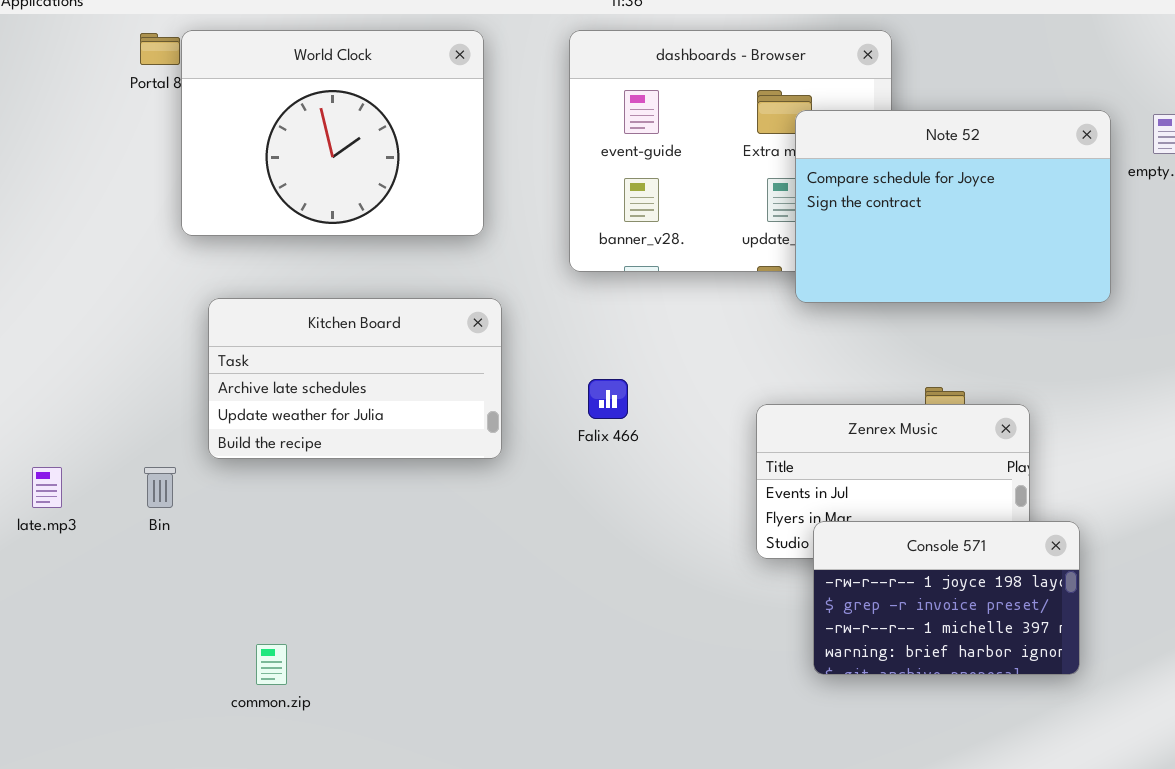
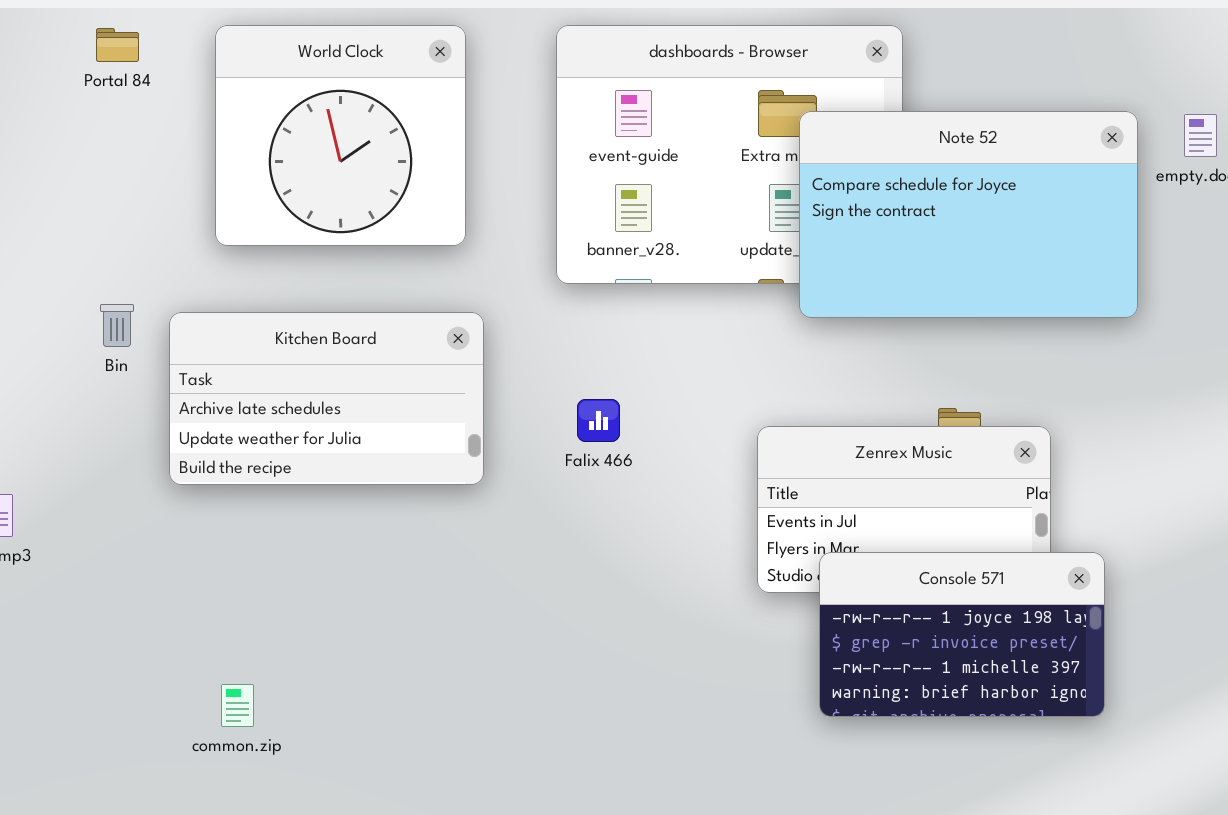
World Clock: [181,30,484,236] -> [215,25,466,246], resized
Bin: [144,467,176,508] -> [100,304,134,347], moved

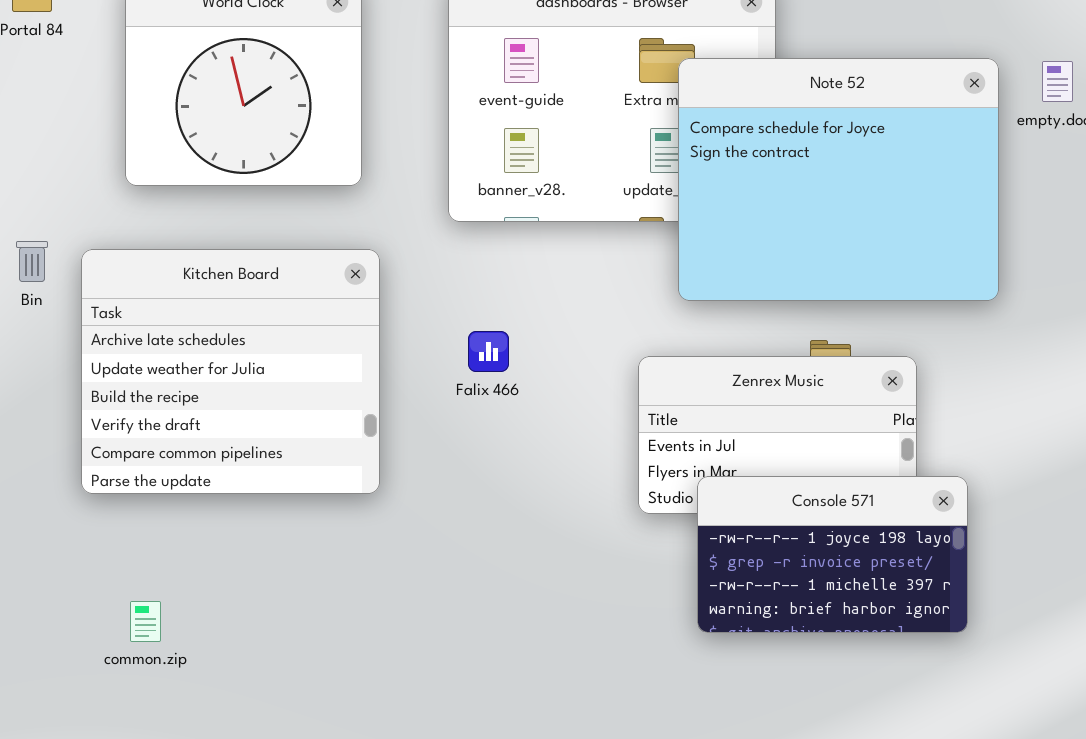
Note 52: [799,111,1138,318] -> [678,58,999,301], resized
Kitchen Board: [169,312,484,485] -> [81,249,380,494], resized

